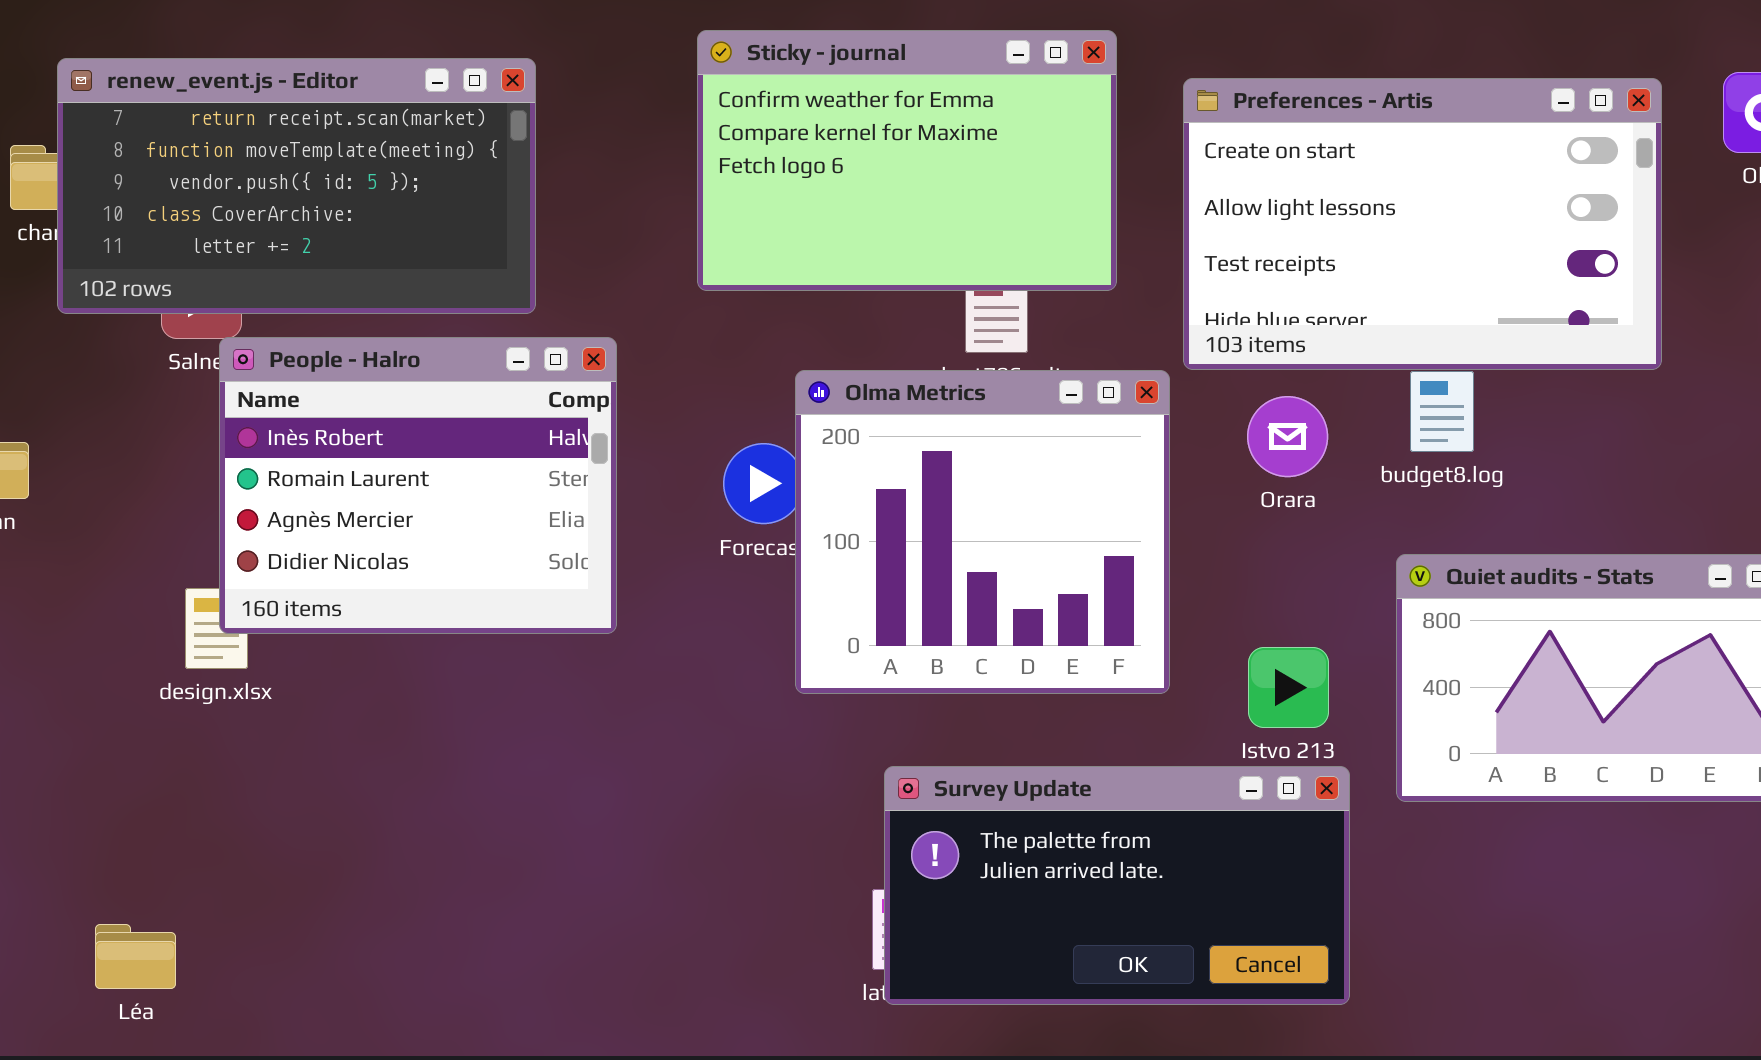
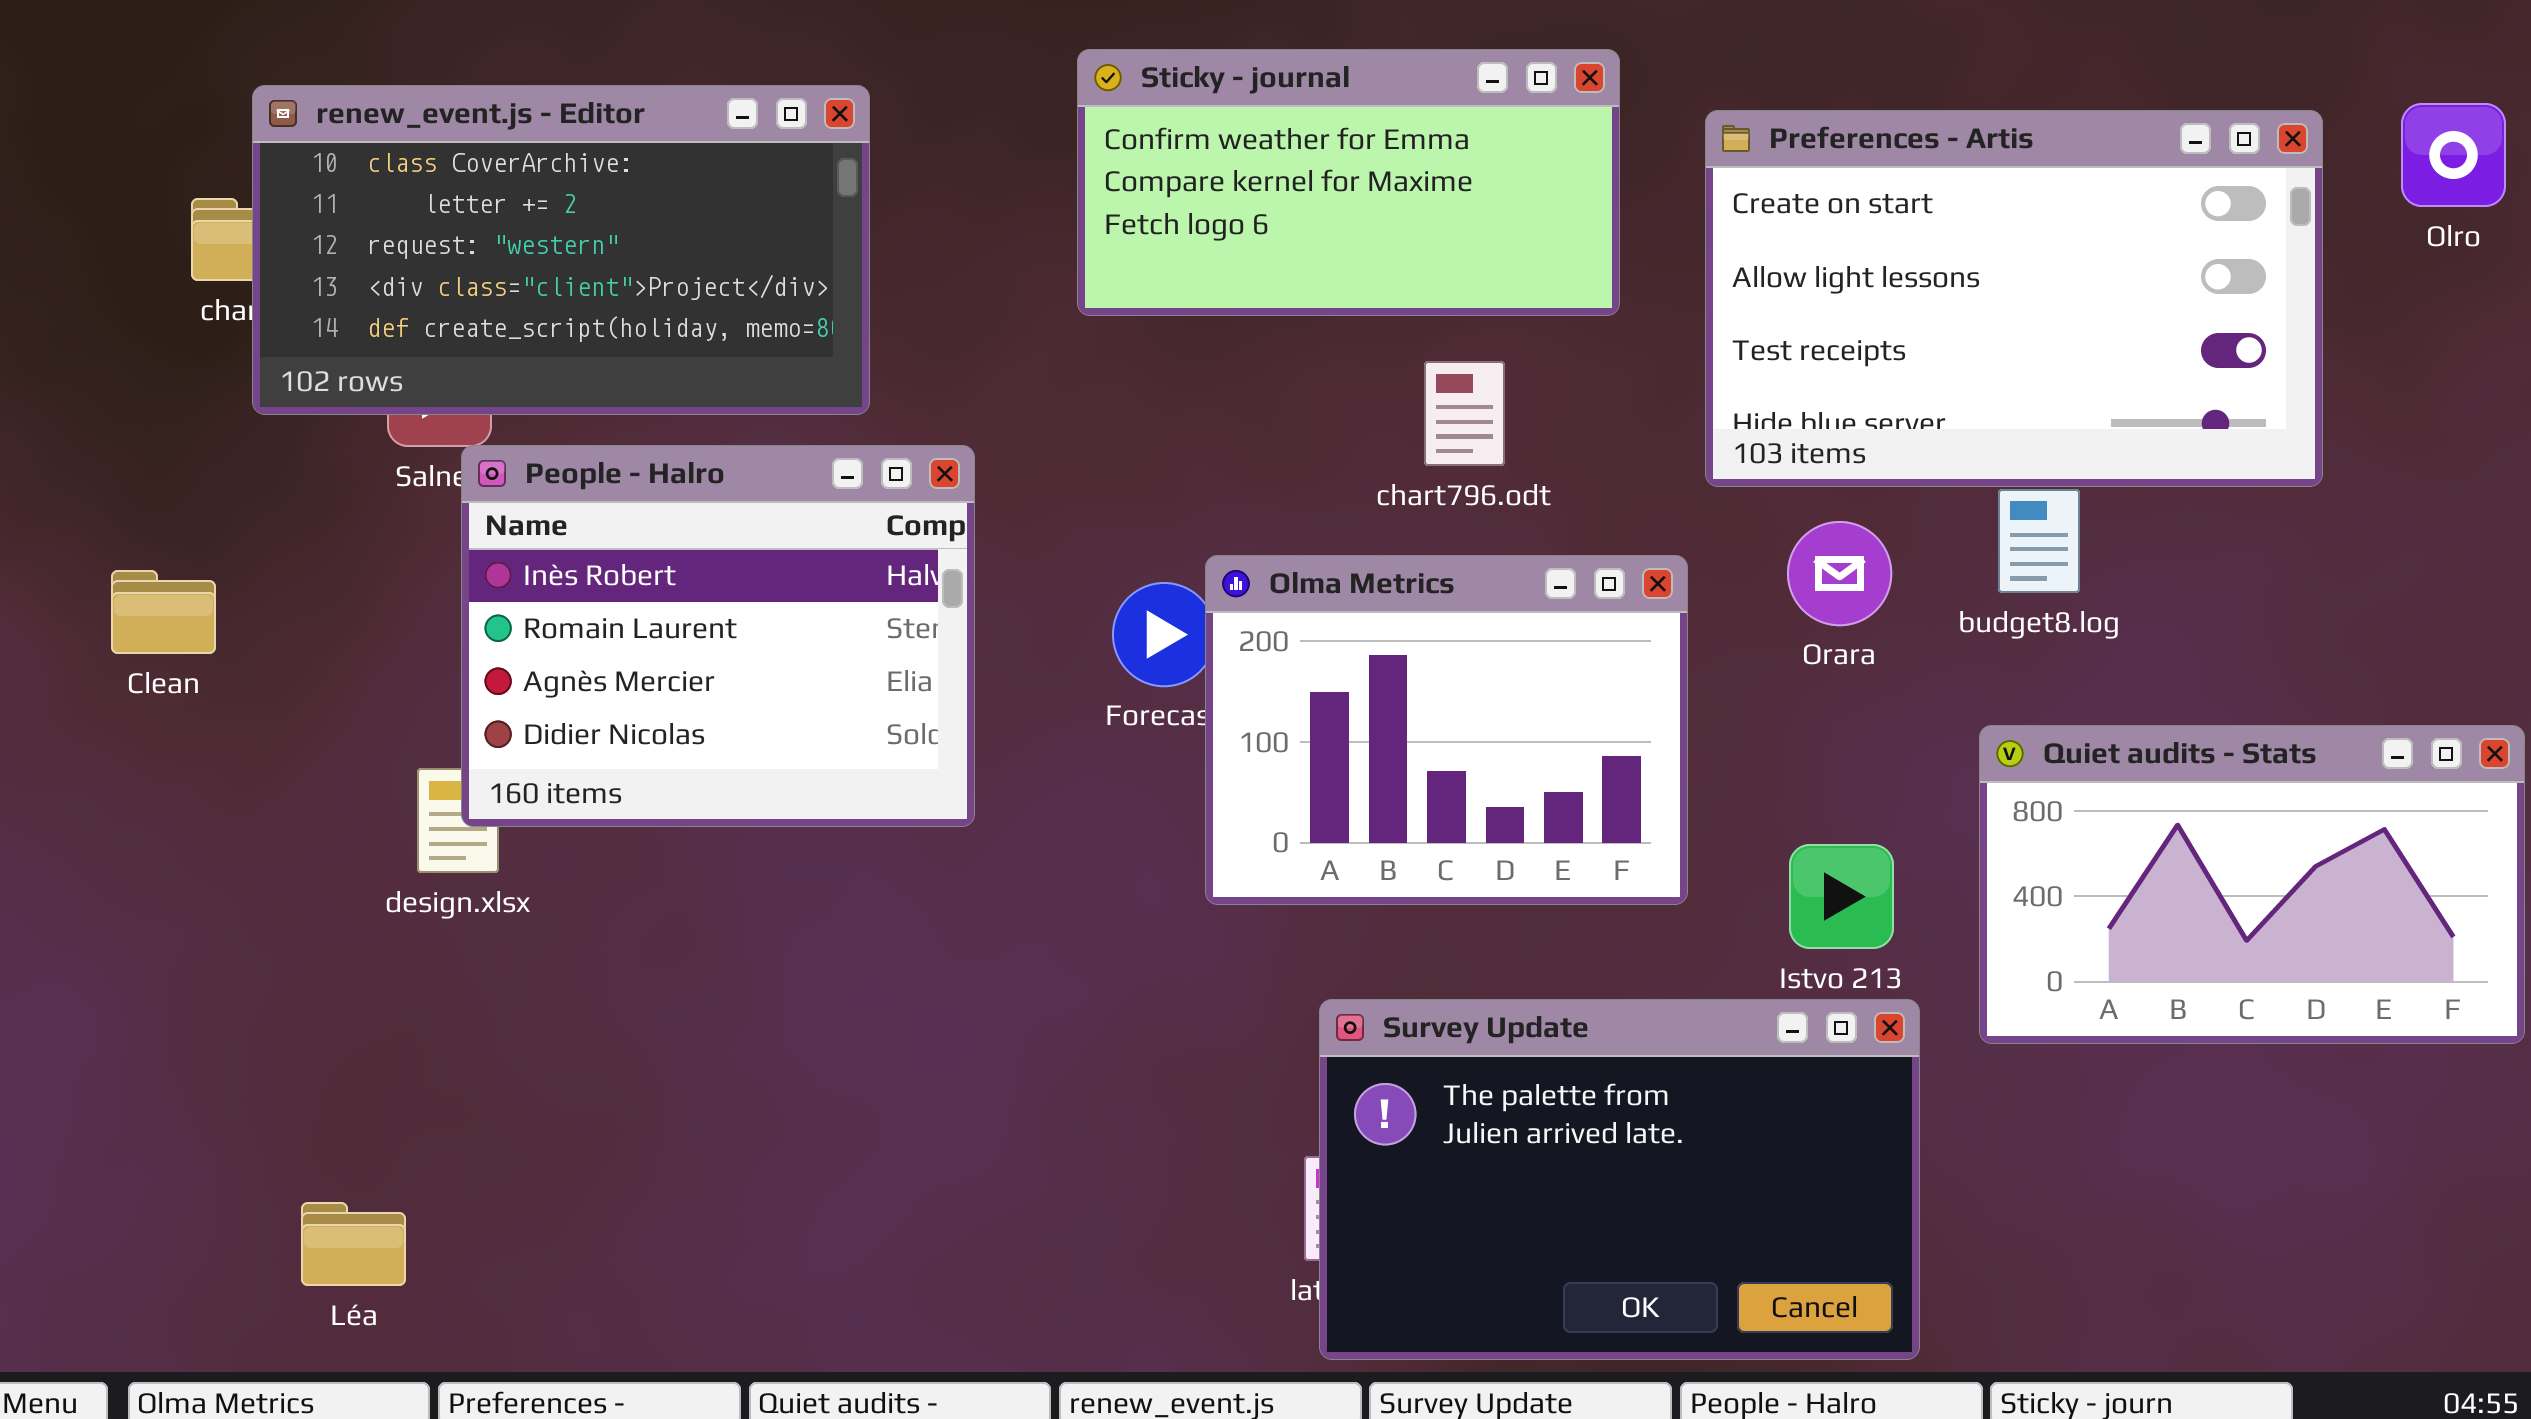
Sticky - journal: [697,30,1117,291] -> [1077,49,1620,316], resized
renew_event.js - Editor: [57,58,536,314] -> [252,85,870,415], scrolled down 3 rows
Olma Metrics: [795,370,1170,694] -> [1205,555,1688,905], resized
Survey Update: [884,766,1350,1005] -> [1319,999,1920,1360], resized

